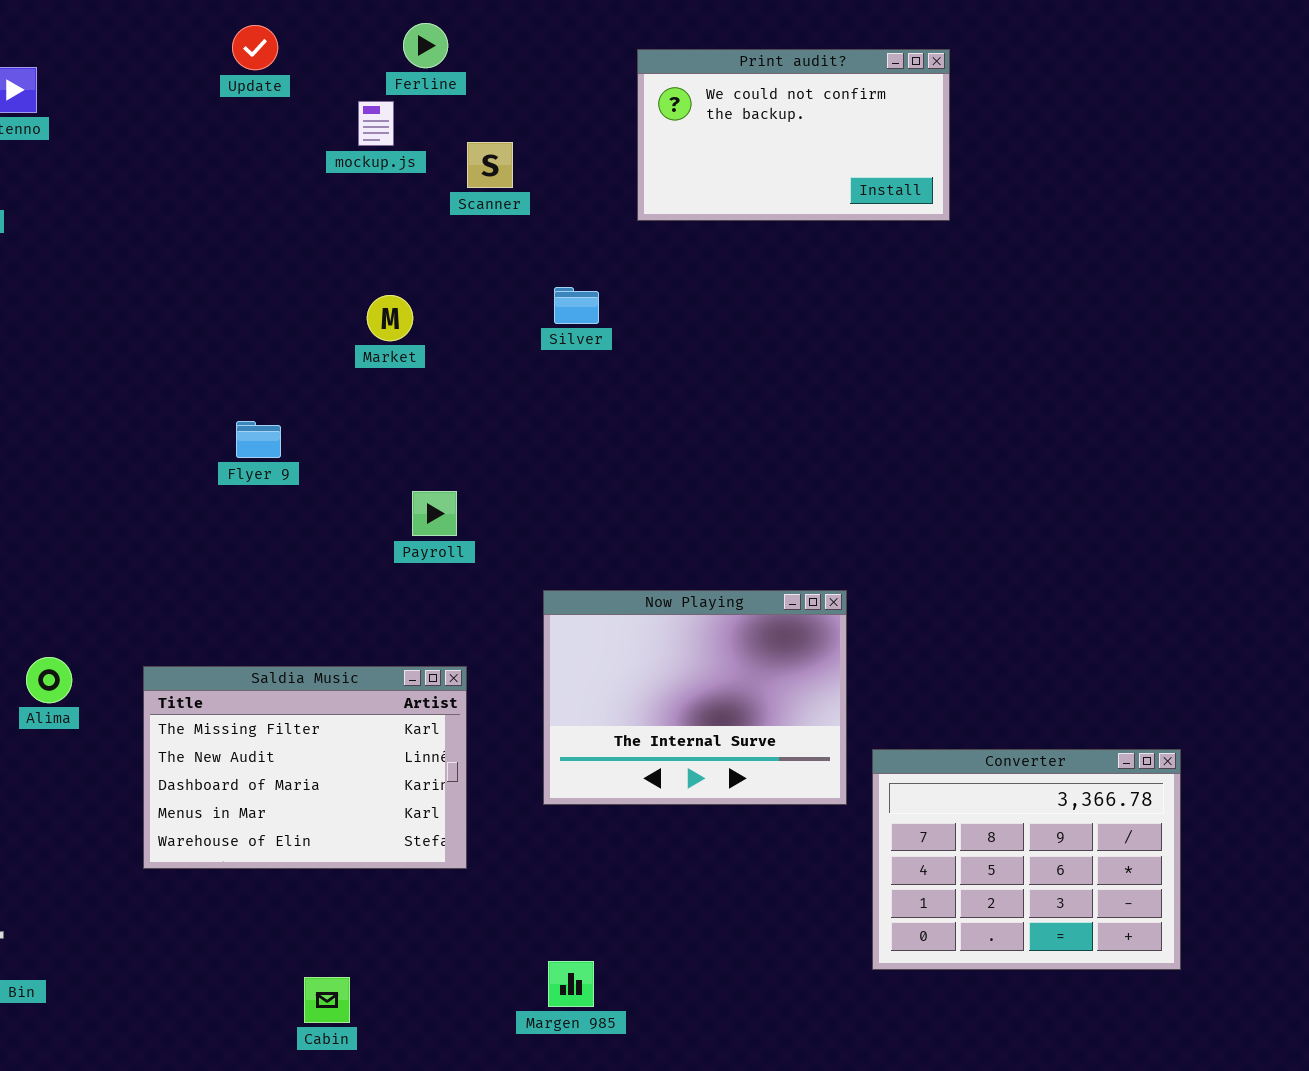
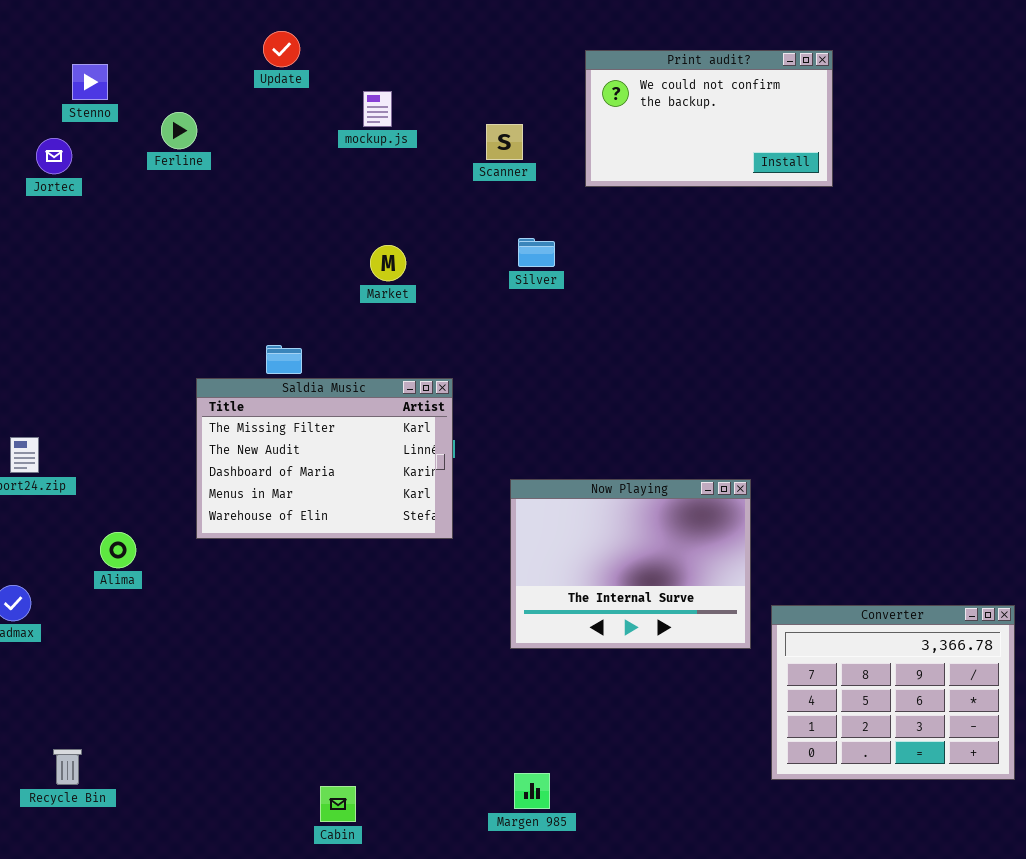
Ferline: [403,23,448,68] -> [161,112,197,149], moved
Scanner: [467,142,513,188] -> [486,124,523,160], moved
Saldia Music: [143,666,467,869] -> [196,378,453,539], moved

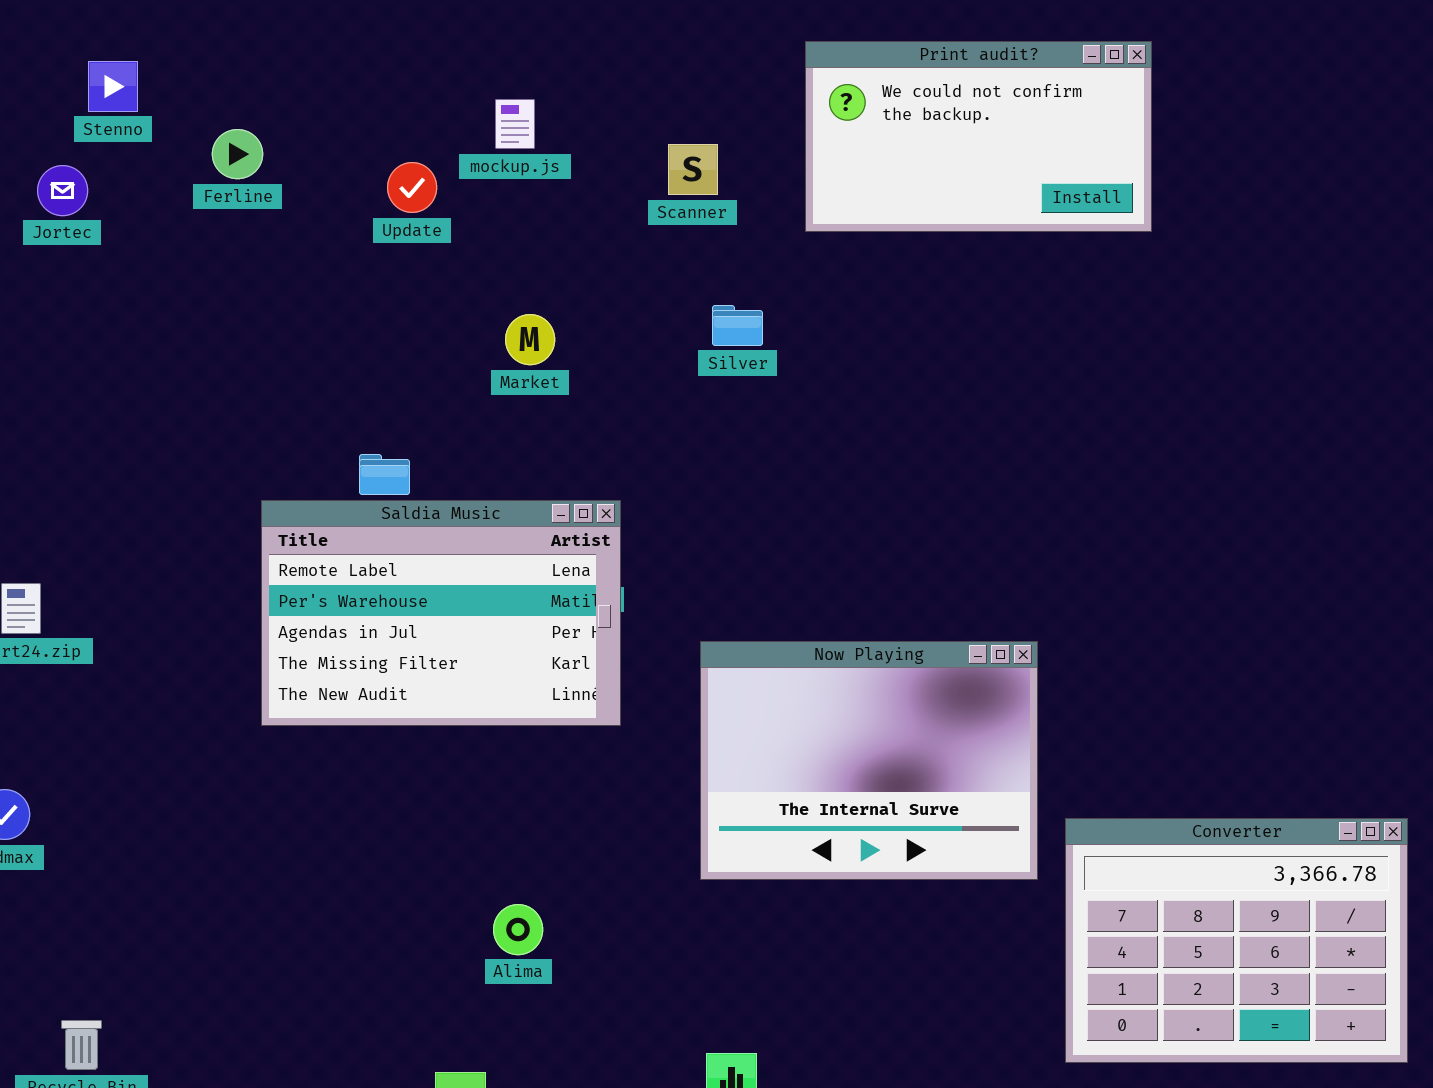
Update: [263,31,300,67] -> [387,162,437,213], moved
Saldia Music: [196,378,453,539] -> [261,500,621,726], scrolled up 3 rows
Alima: [100,532,136,568] -> [493,904,543,955], moved

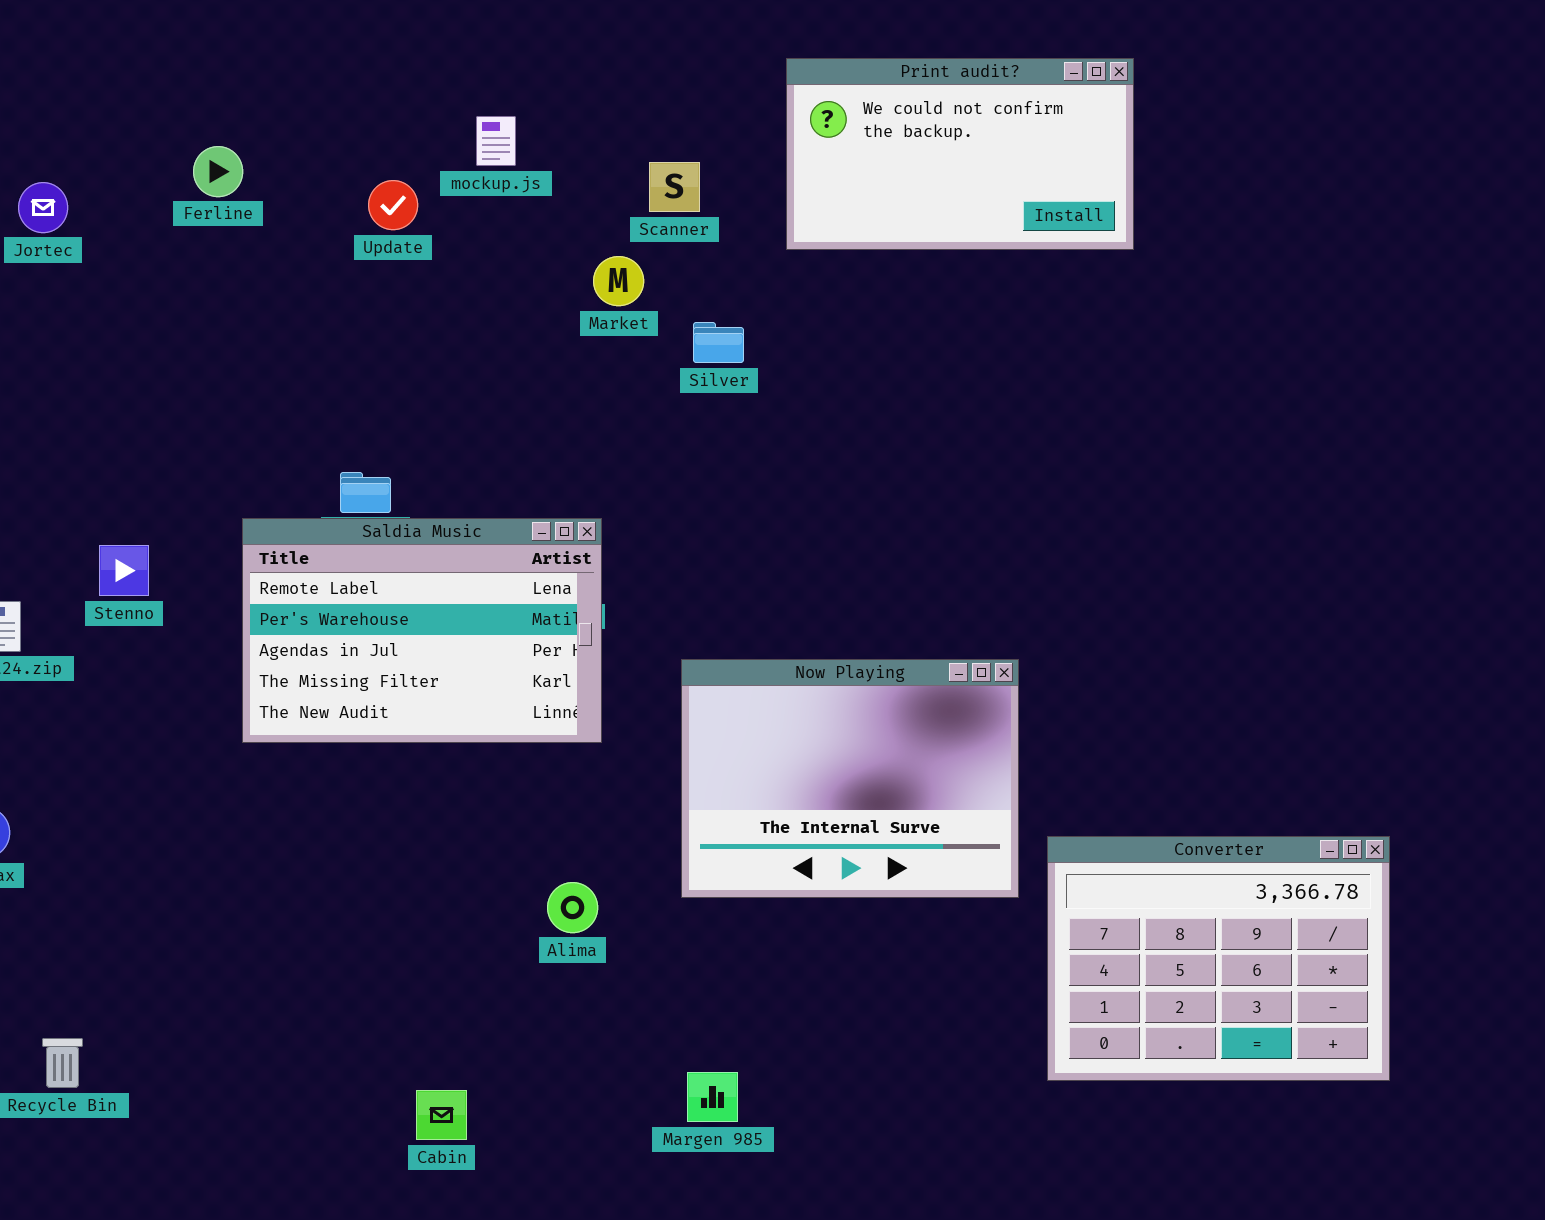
Stenno: [88,61,138,112] -> [99,545,149,596], moved
Market: [505,314,555,365] -> [593,256,644,306], moved
Alima: [493,904,543,955] -> [547,882,598,933], moved

